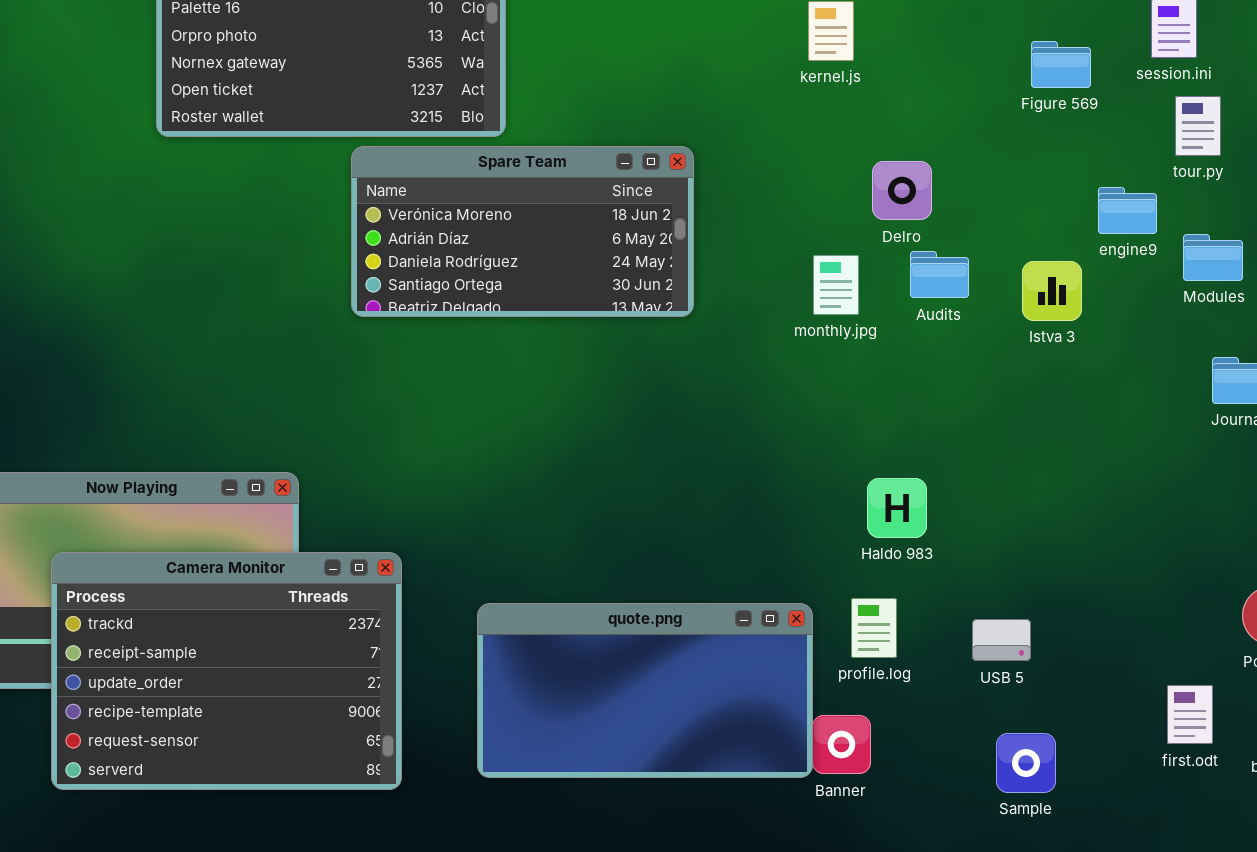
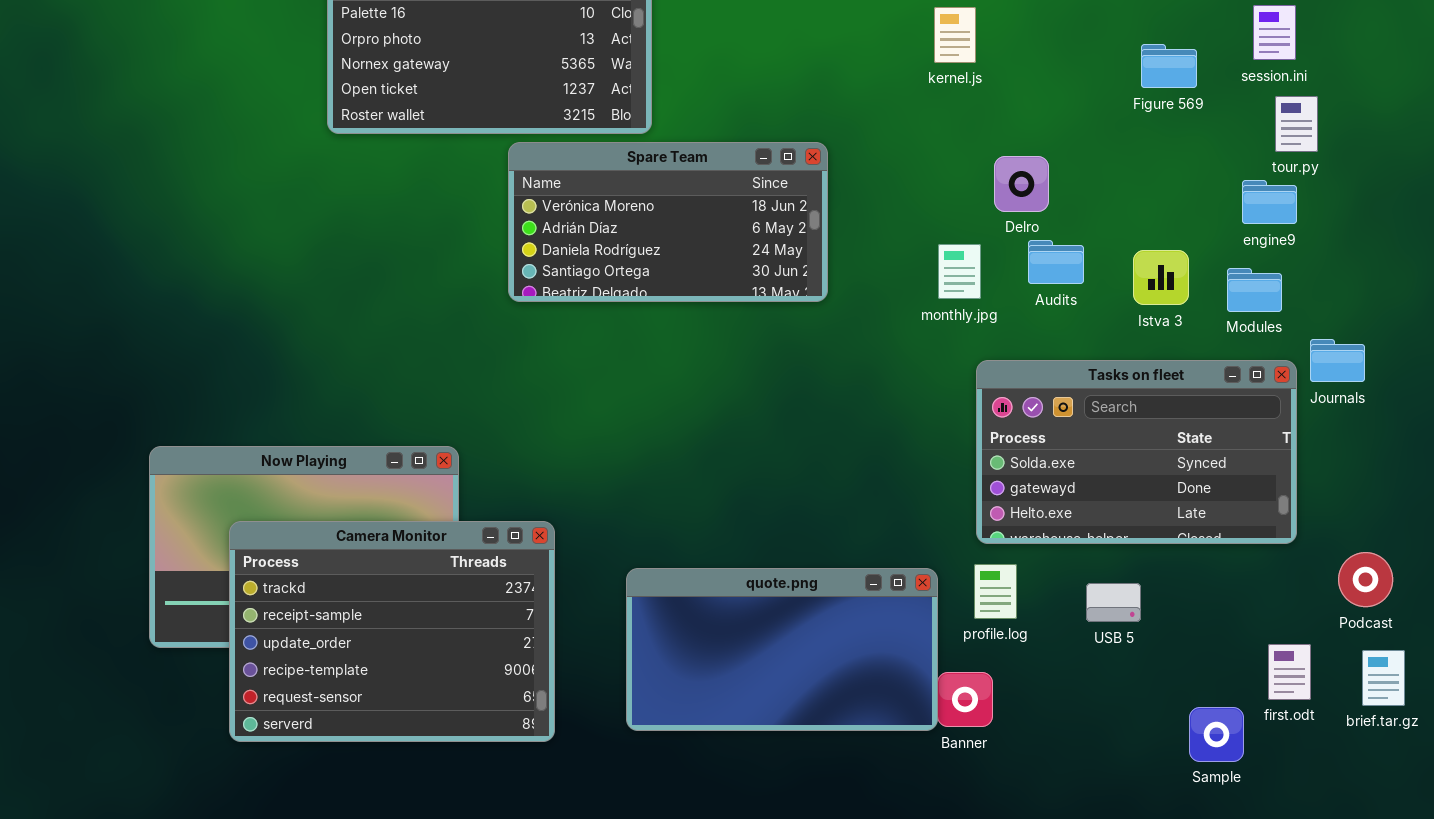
engine9: [1098,187,1157,234] -> [1242,180,1297,224], moved
Modules: [1183,234,1243,281] -> [1227,268,1282,312], moved
Tasks on fleet: none -> [976,360,1297,544], opened
Sample: [996,733,1056,793] -> [1189,707,1244,762], moved

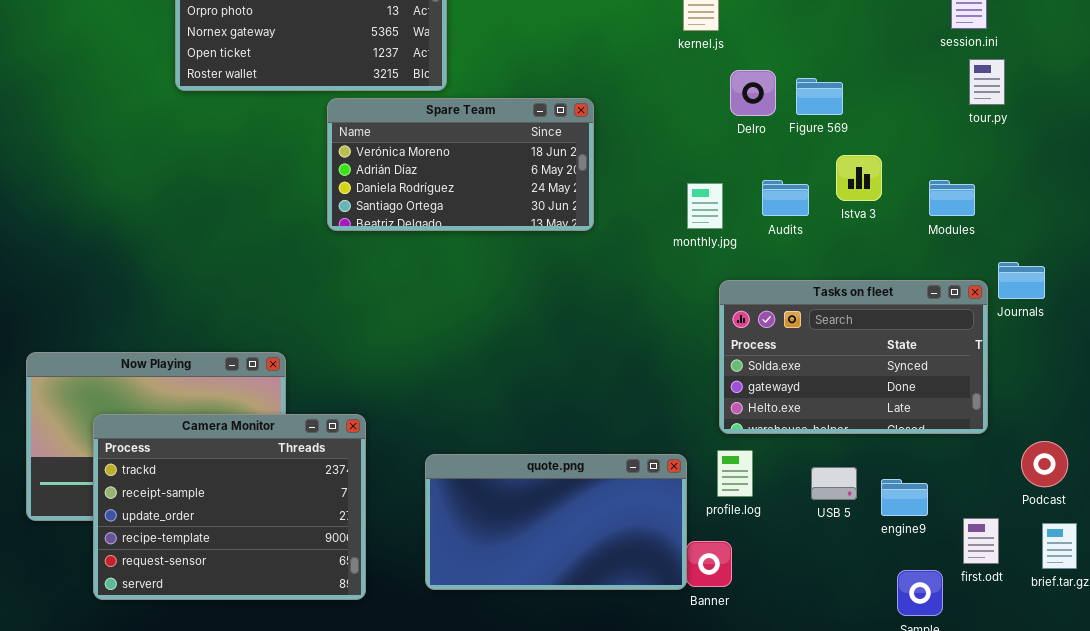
Figure 569: [1141,44,1197,88] -> [796,78,843,115], moved
Delro: [994,156,1049,212] -> [730,70,776,116], moved
engine9: [1242,180,1297,224] -> [881,479,928,516], moved
Istva 3: [1133,250,1189,305] -> [836,155,882,201], moved
Modules: [1227,268,1282,312] -> [929,180,975,216], moved

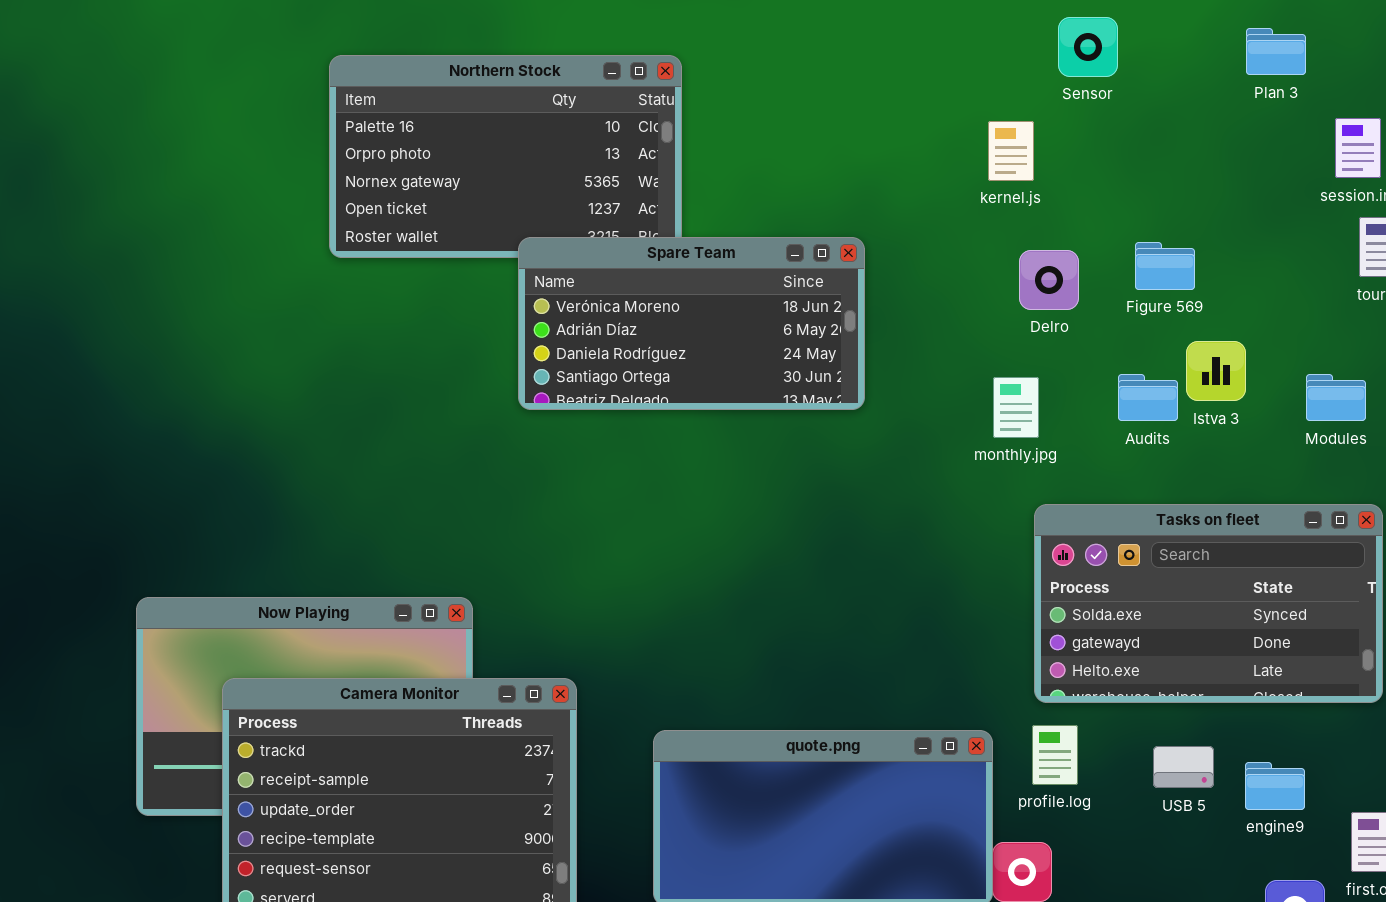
Delro: [730,70,776,116] -> [1019,250,1079,310], moved
Spare Team: [327,98,594,231] -> [518,237,865,410], moved
Audits: [762,180,809,216] -> [1118,374,1178,421], moved

